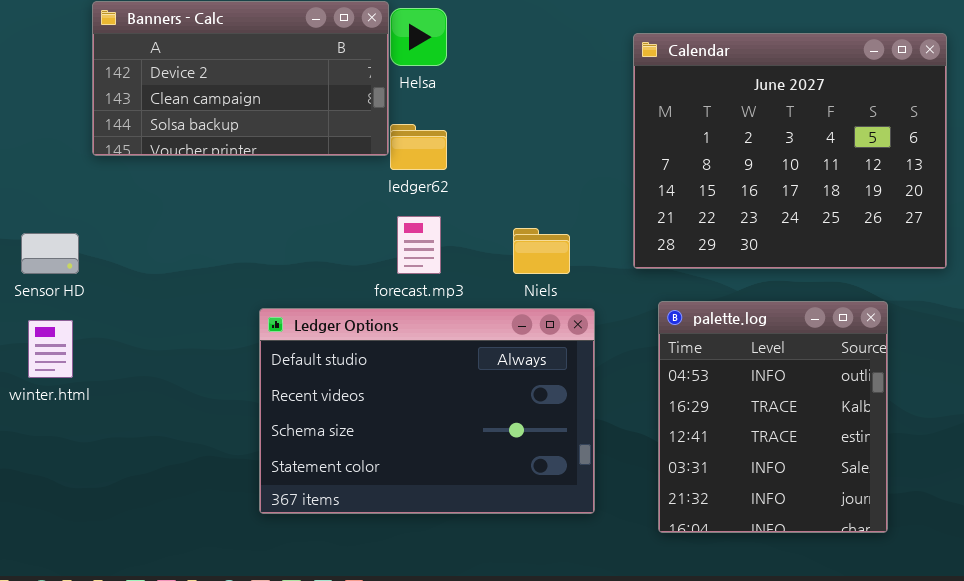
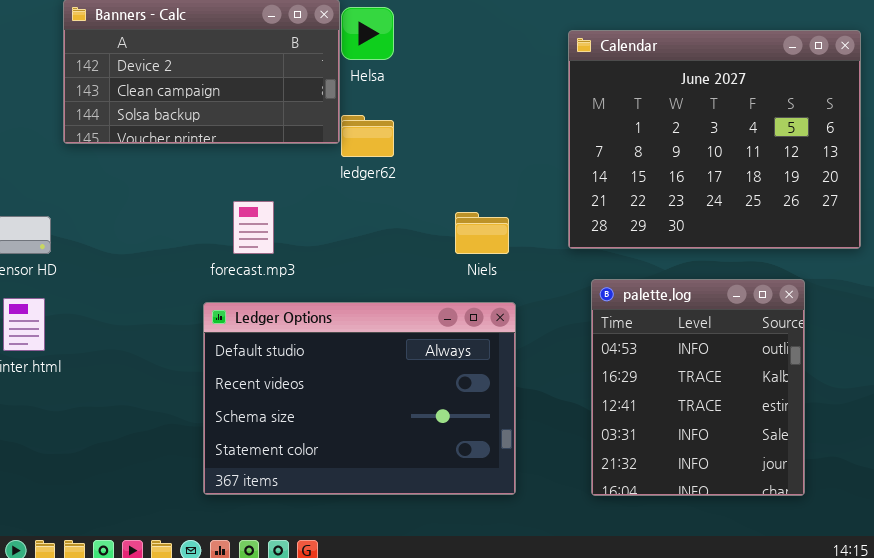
forecast.mp3: [397,216,441,274] -> [233,201,274,254], moved
Ledger Options: [259,308,595,514] -> [203,302,516,495], moved

